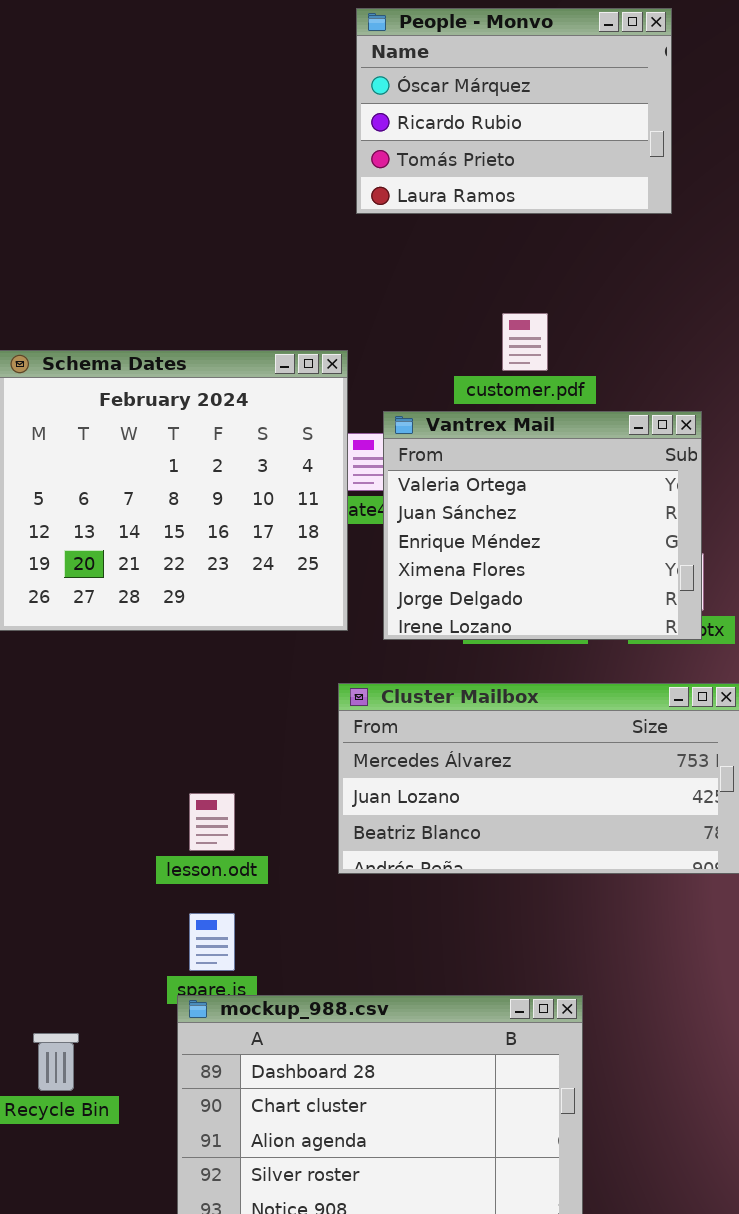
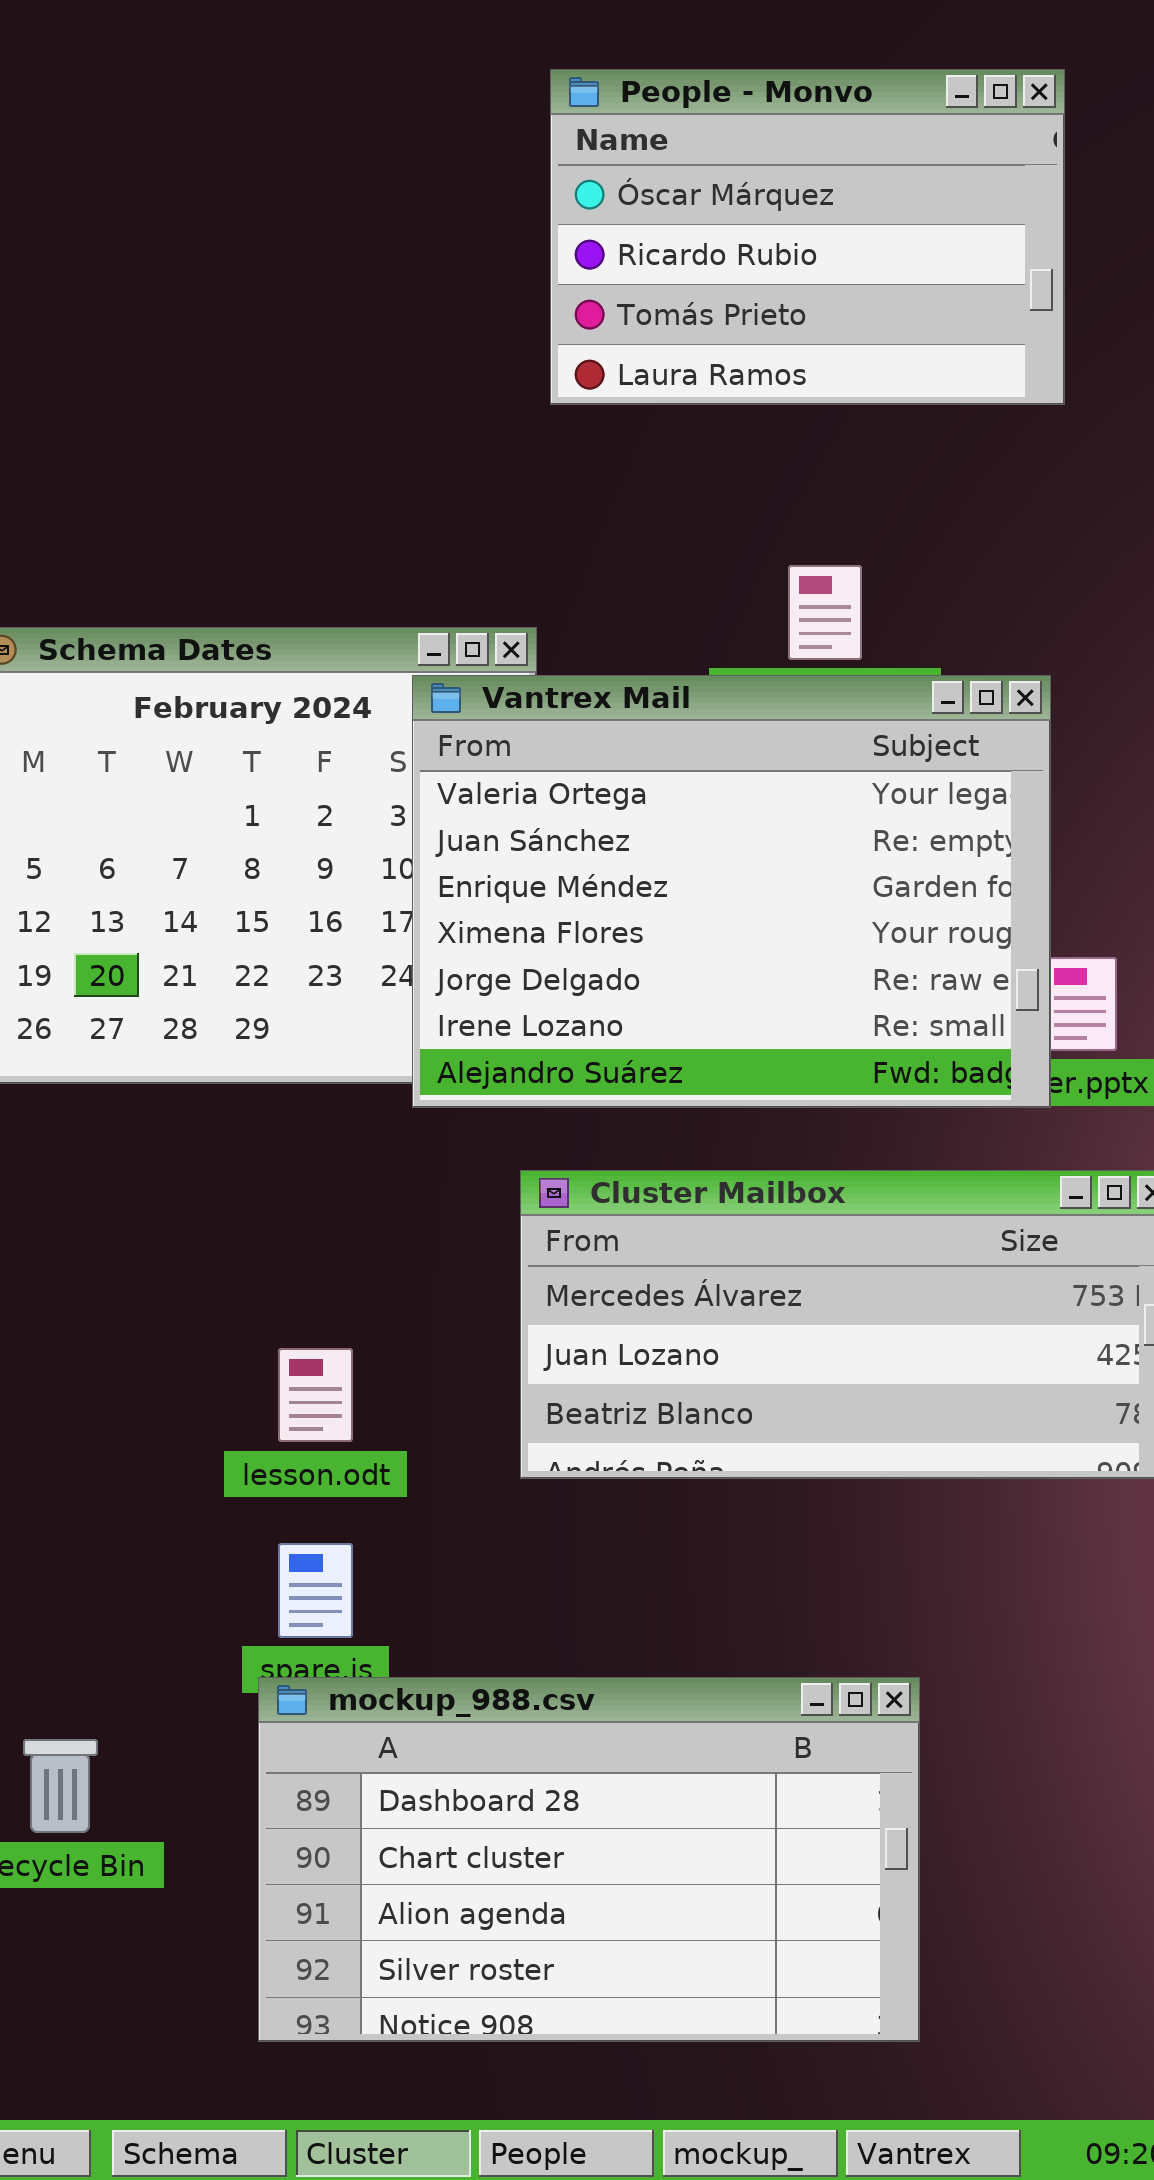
Vantrex Mail: [383,411,702,640] -> [412,675,1051,1108], moved, resized

